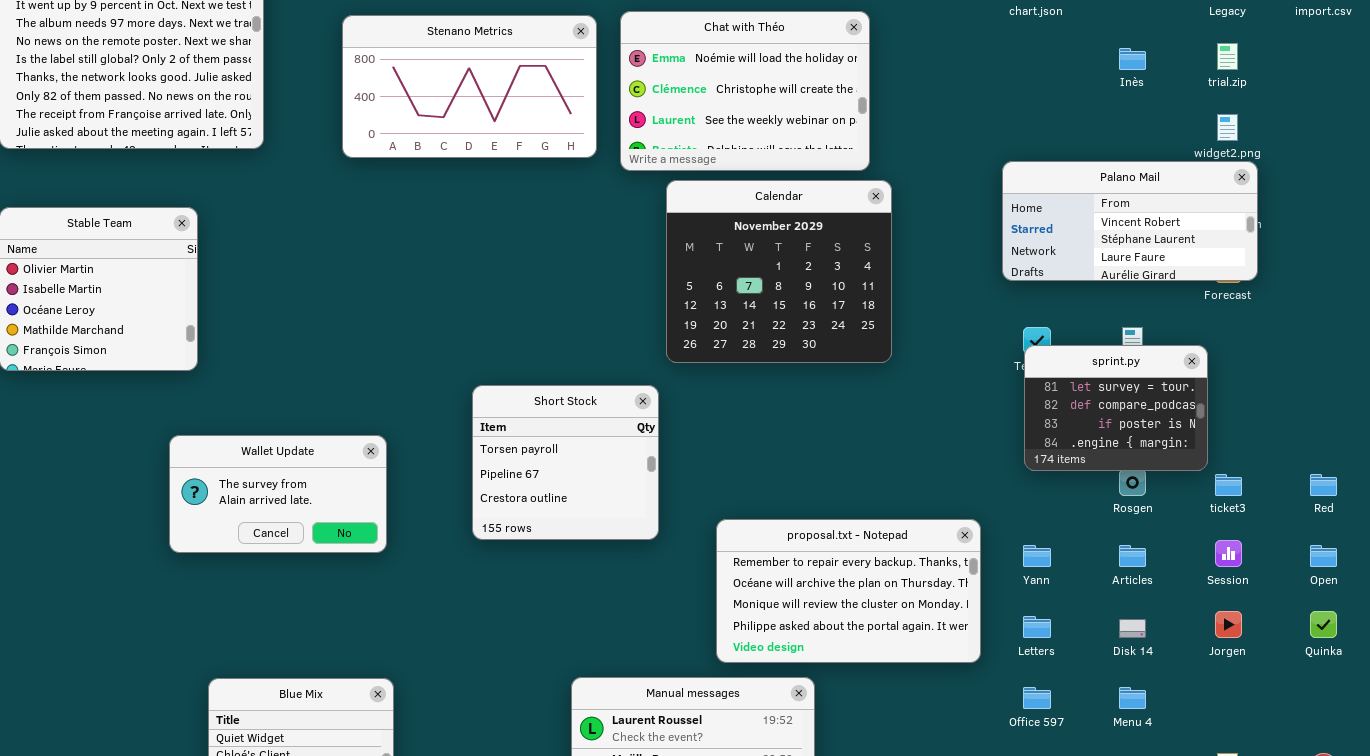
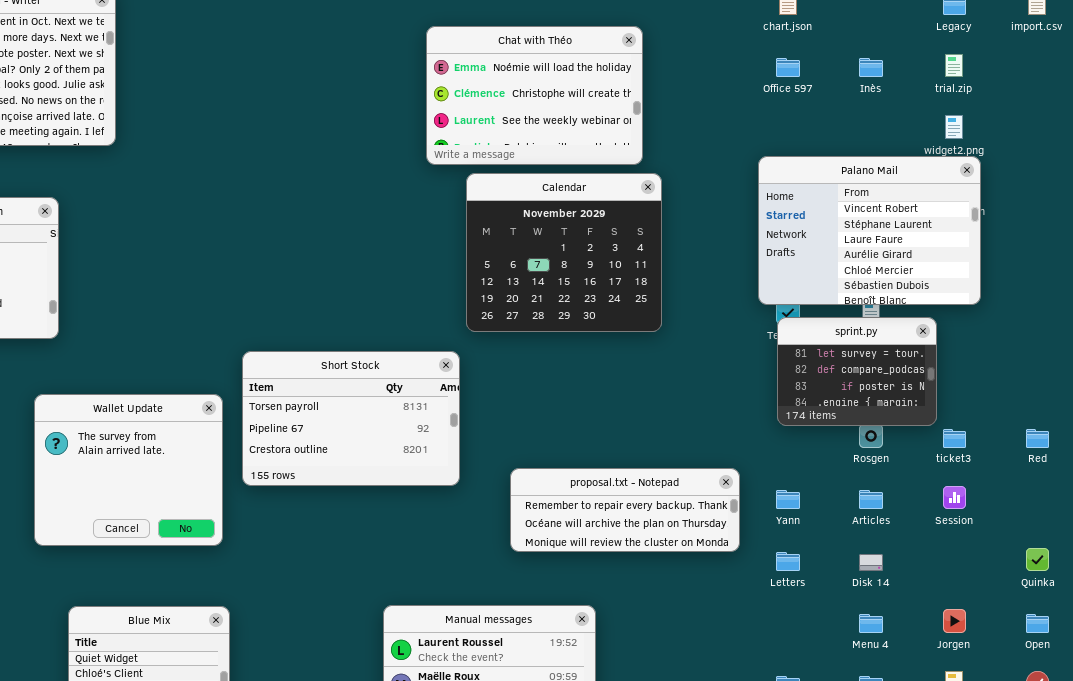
Stenano Metrics: [342,15,597,158] -> none, closed
Palano Mail: [1002,161,1258,281] -> [758,156,981,305], resized
Short Stock: [472,385,659,540] -> [242,351,460,486], resized
Wallet Update: [169,435,387,553] -> [34,394,223,546], resized
proposal.txt - Notepad: [716,519,981,663] -> [510,468,740,552], resized
Open: [1310,545,1337,567] -> [1026,614,1049,633], moved
Jorgen: [1215,611,1242,638] -> [943,609,966,633], moved
Office 597: [1023,687,1051,709] -> [776,58,800,77], moved

